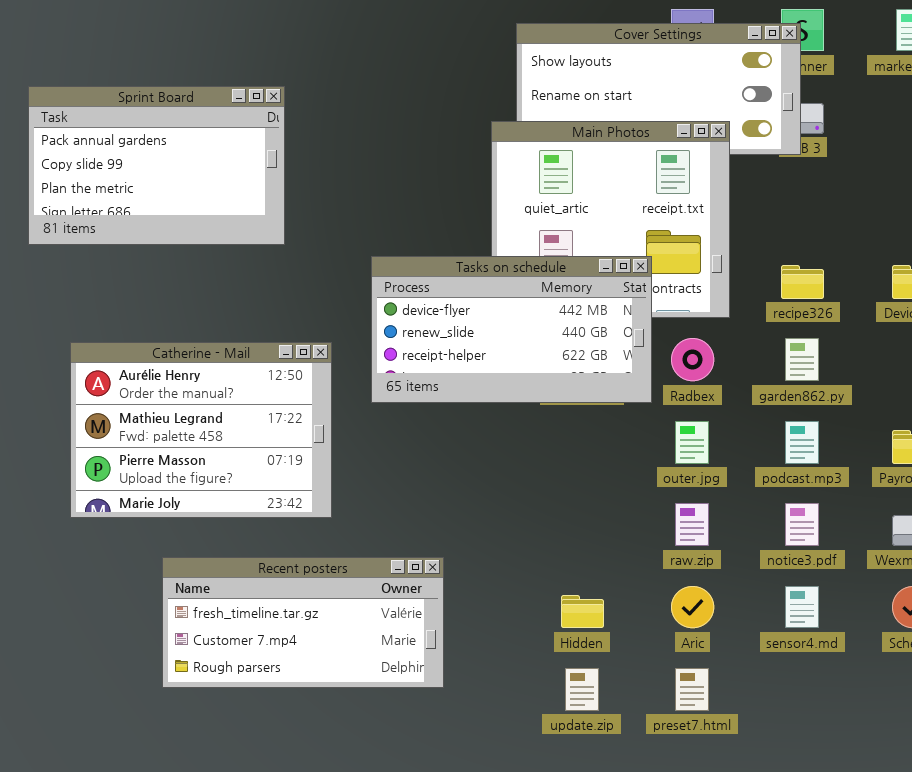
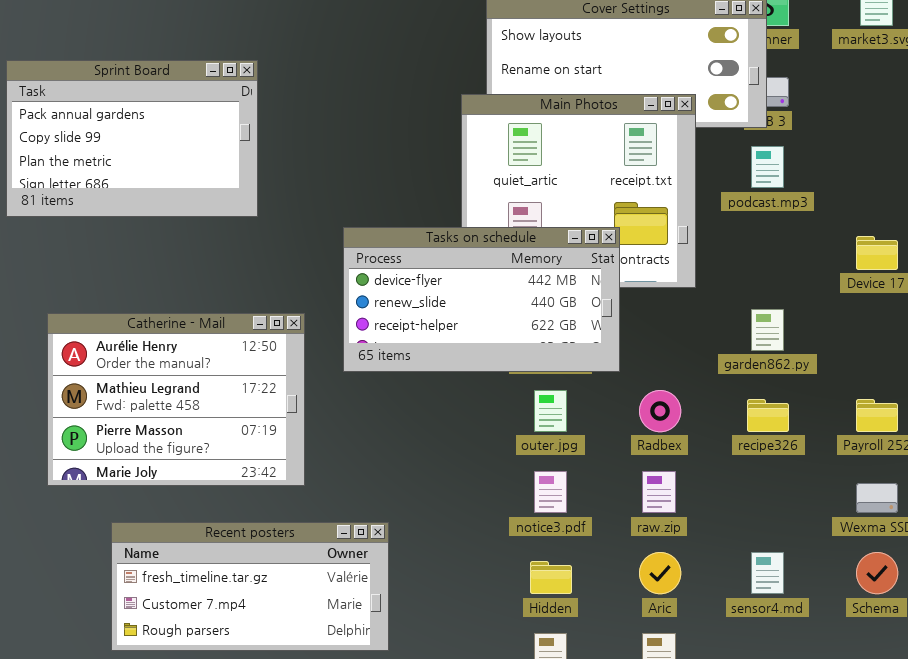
recipe326: [781,265,824,299] -> [747,399,789,432], moved
Radbex: [671,338,714,381] -> [639,390,681,432], moved
outer.jpg: [675,421,709,464] -> [534,390,567,432], moved
podcast.mp3: [785,421,819,464] -> [751,146,784,188], moved
notice3.pdf: [785,503,819,546] -> [534,471,567,513], moved
Recent posters: [162,557,444,688] -> [111,522,389,651], moved

